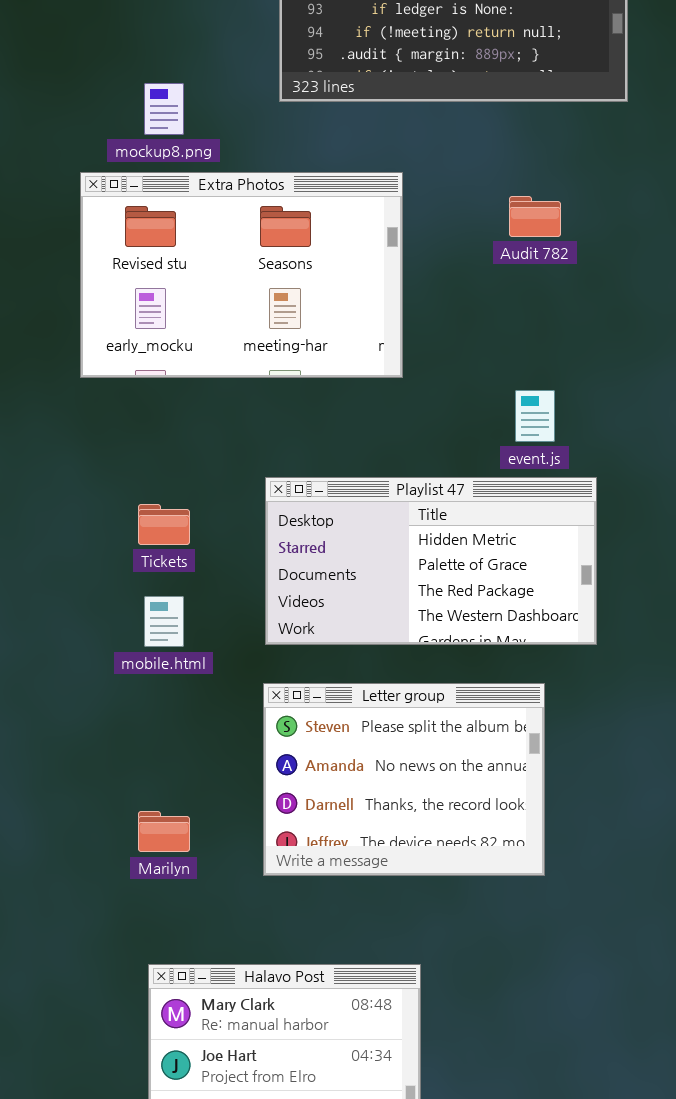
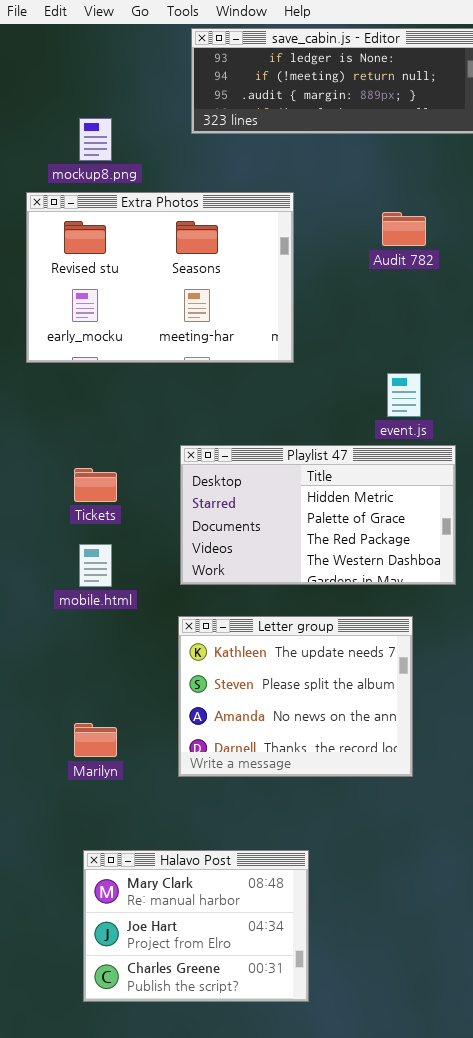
Letter group: [263,683,545,876] -> [178,616,413,777], scrolled up 1 row

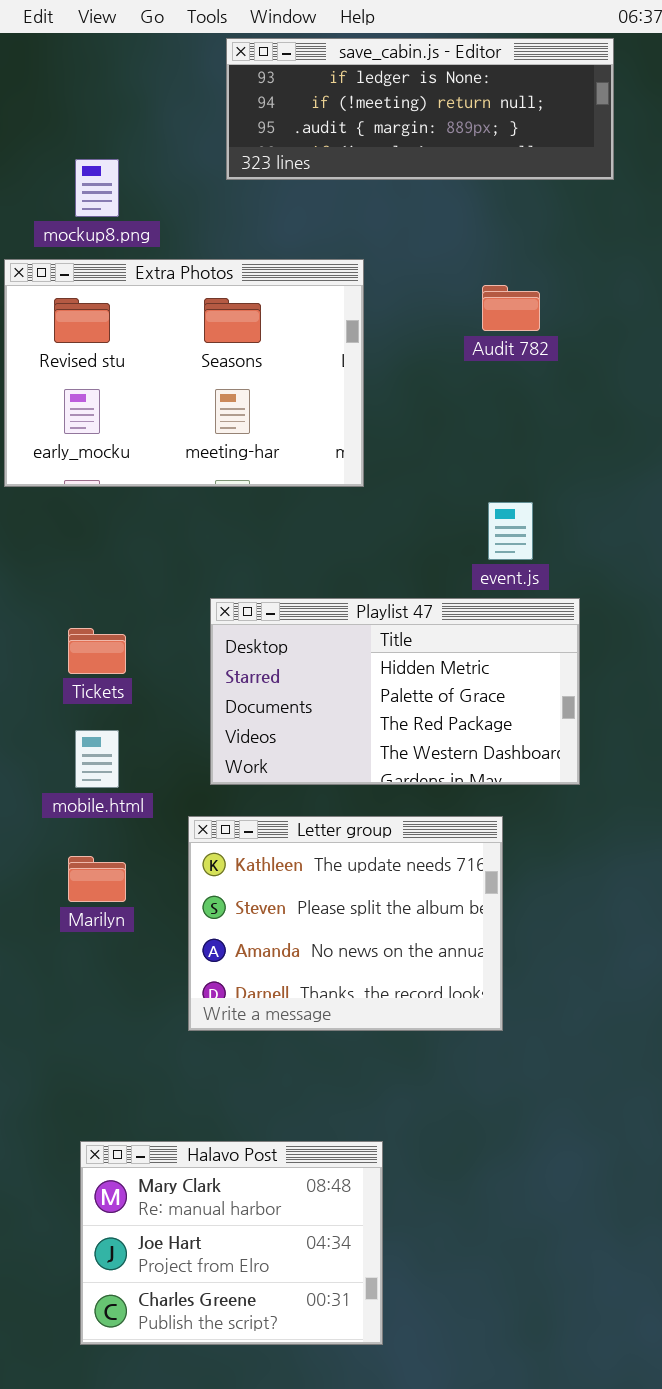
Letter group: [178,616,413,777] -> [188,816,503,1031], moved
Marilyn: [74,723,117,757] -> [68,856,126,902], moved

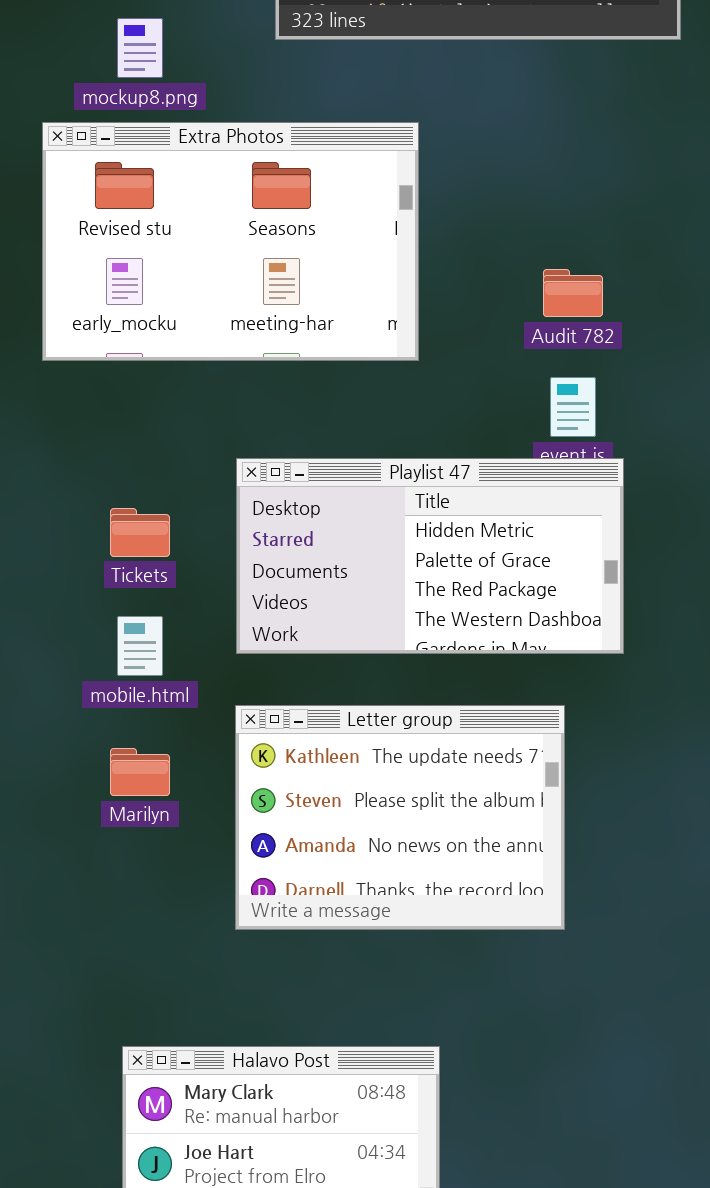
Audit 782: [482,285,540,331] -> [543,269,603,317], moved
Playlist 47: [210,598,580,785] -> [236,458,624,654], moved

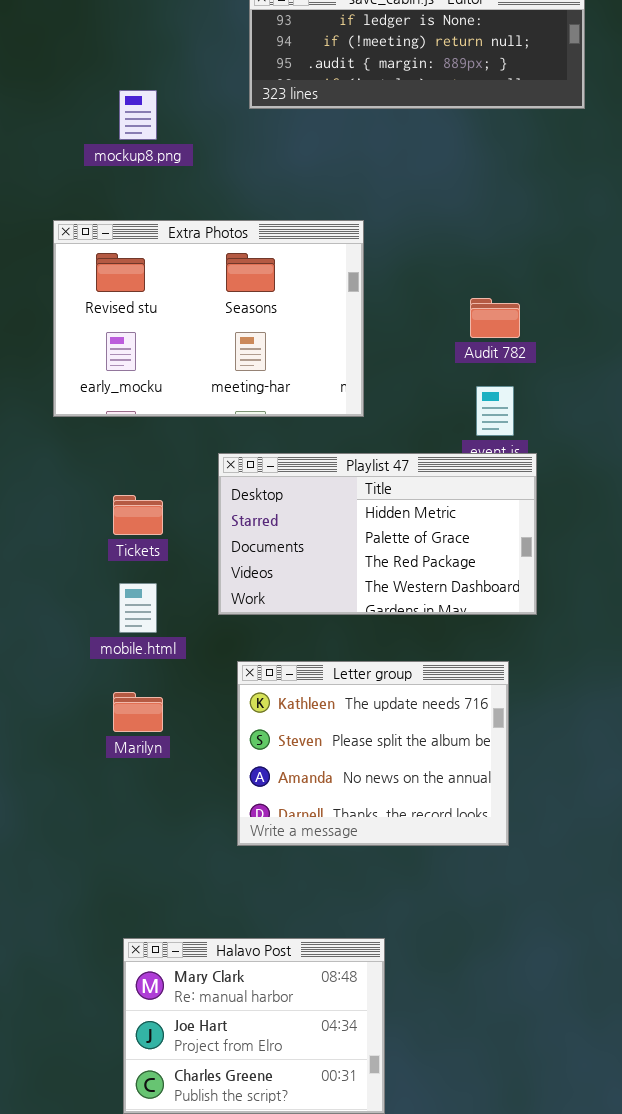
Extra Photos: [42,122,419,361] -> [53,220,364,417], moved
Letter group: [235,705,565,930] -> [237,661,509,846], moved

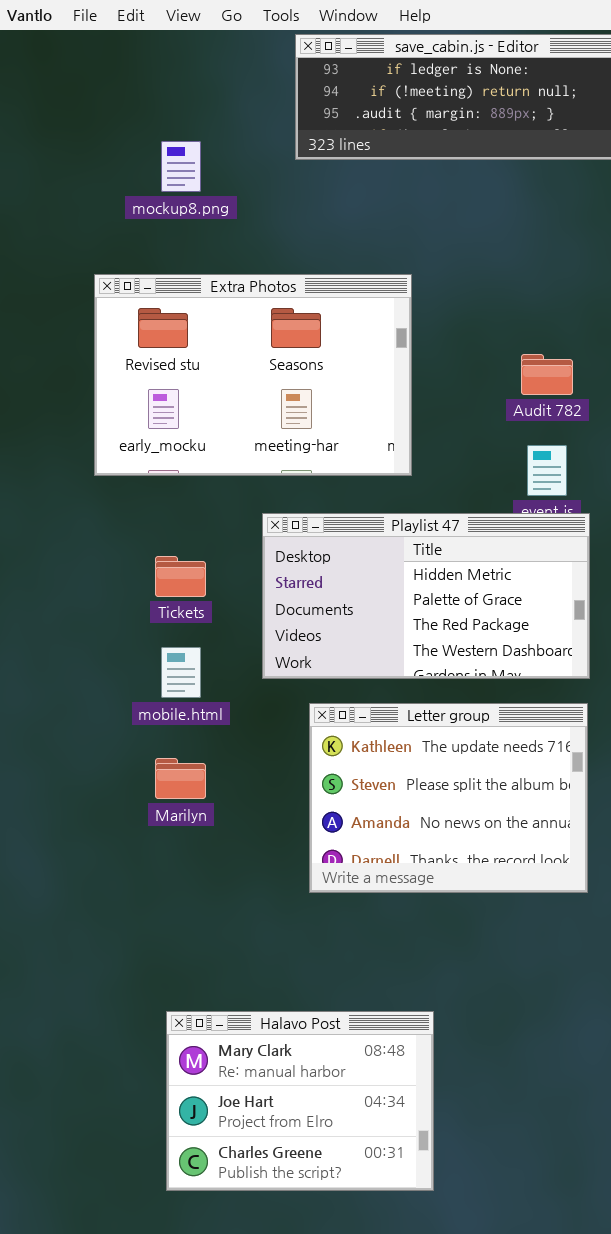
Letter group: [237,661,509,846] -> [309,703,588,893], moved

